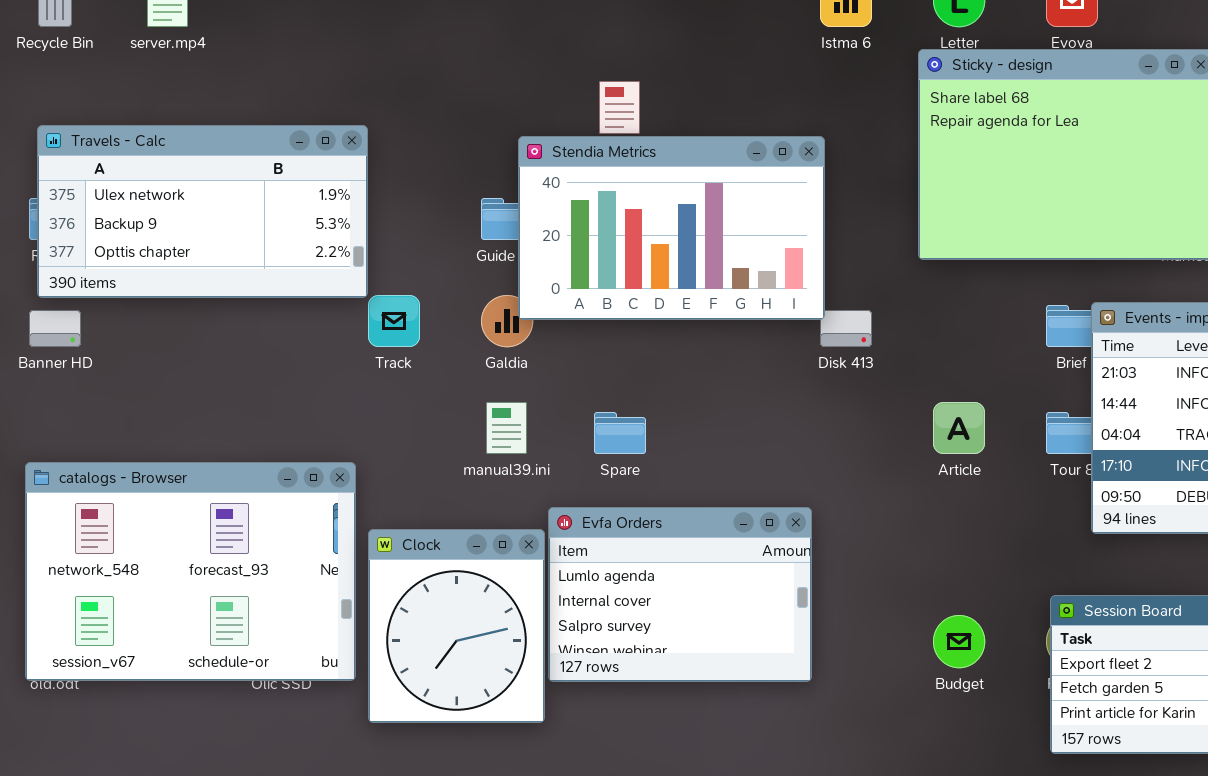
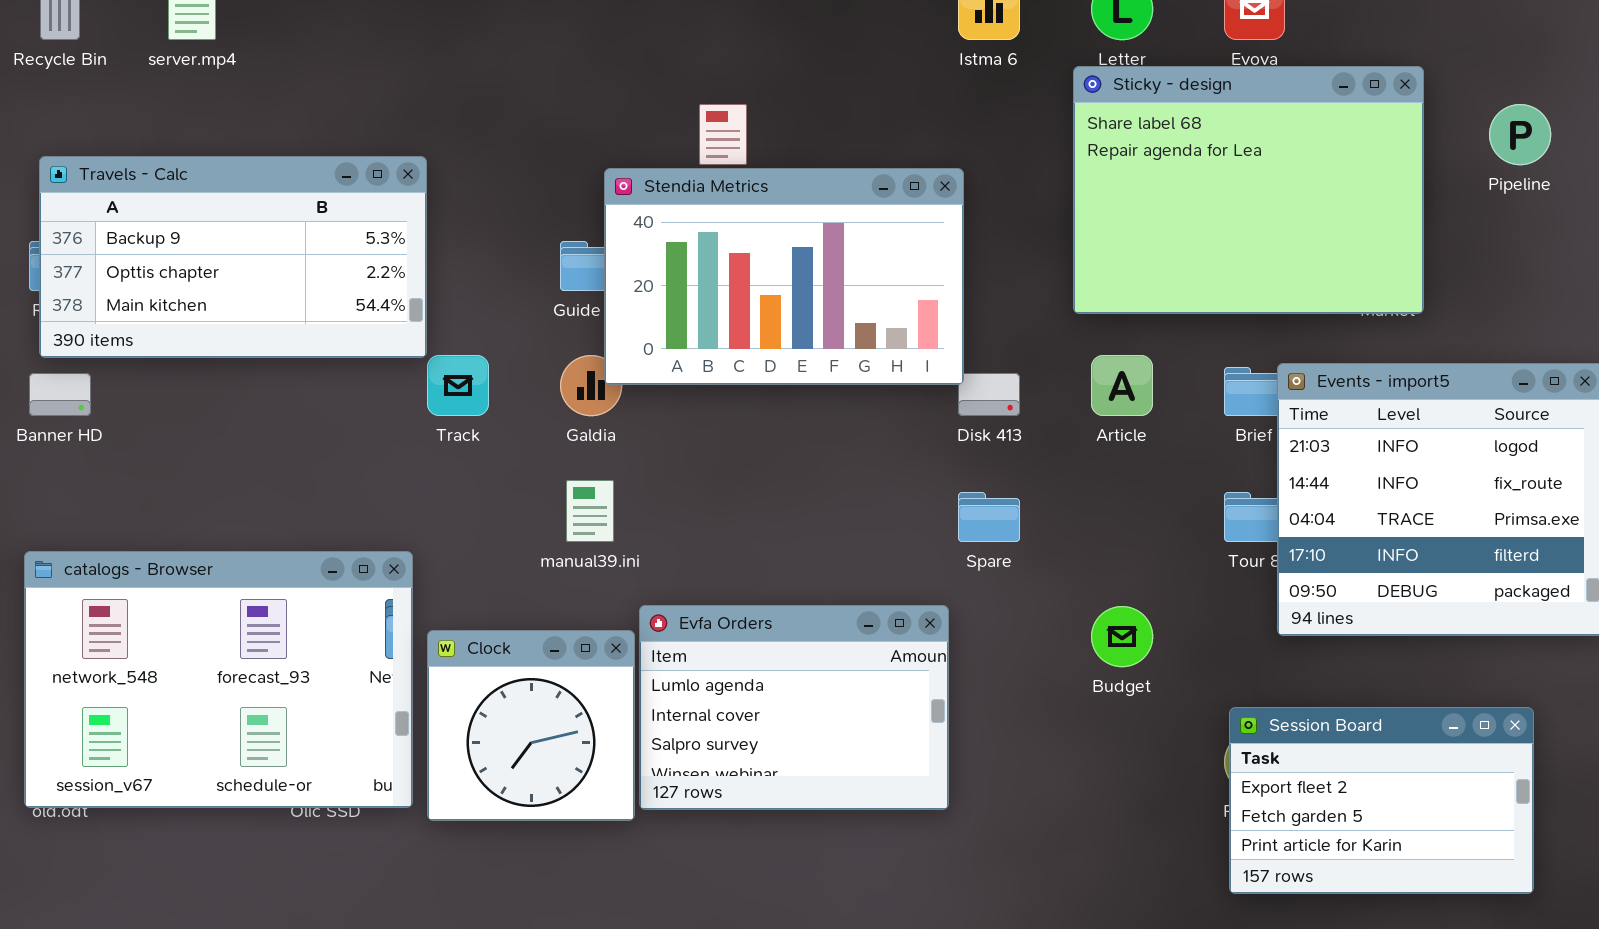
Travels - Calc: [37,125,368,298] -> [39,156,427,358], scrolled down 1 row
Article: [933,402,985,454] -> [1091,355,1153,416], moved
Spare: [594,412,646,454] -> [958,492,1020,542], moved
Clock: [368,529,545,723] -> [427,630,635,821], resized
Budget: [933,615,985,668] -> [1091,606,1153,667], moved

